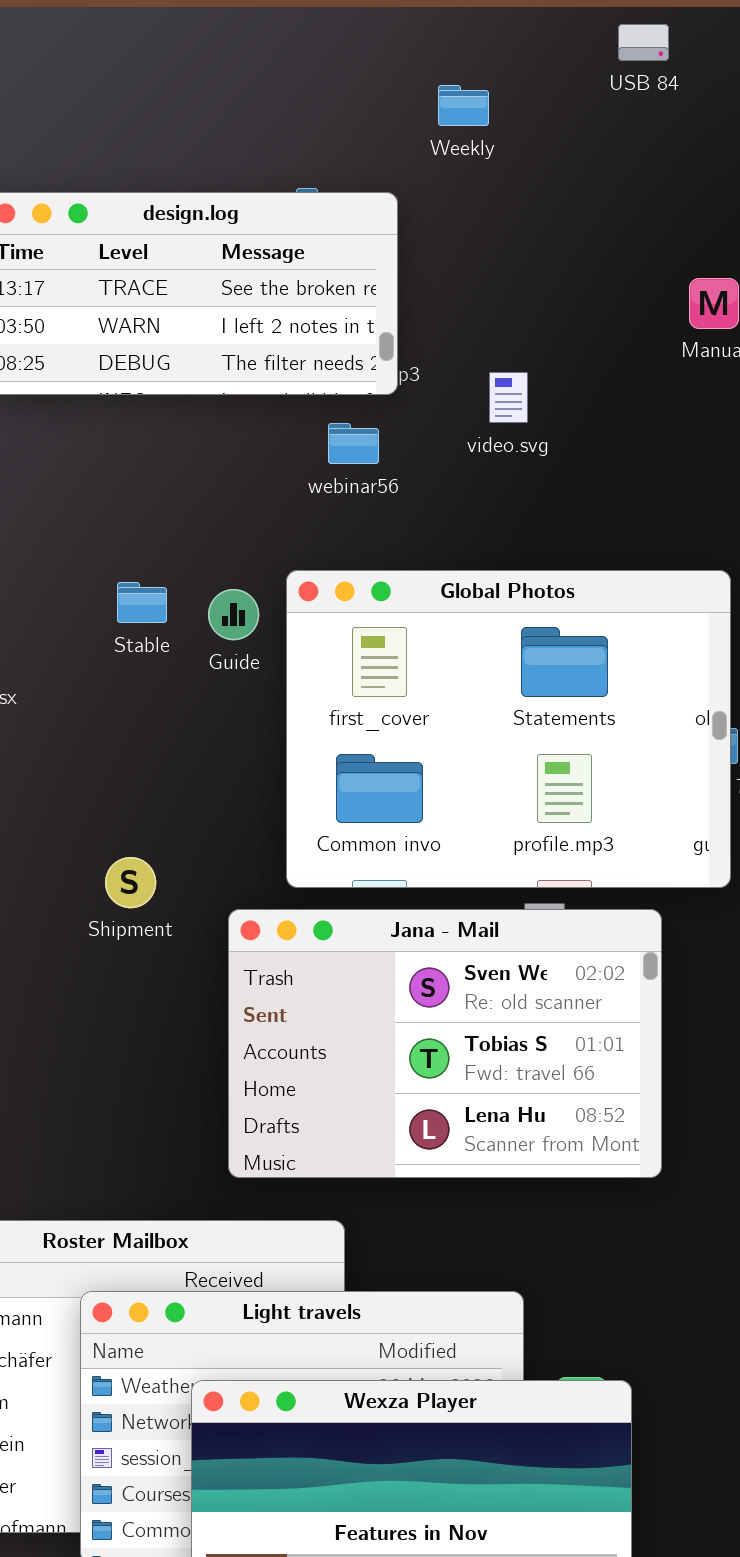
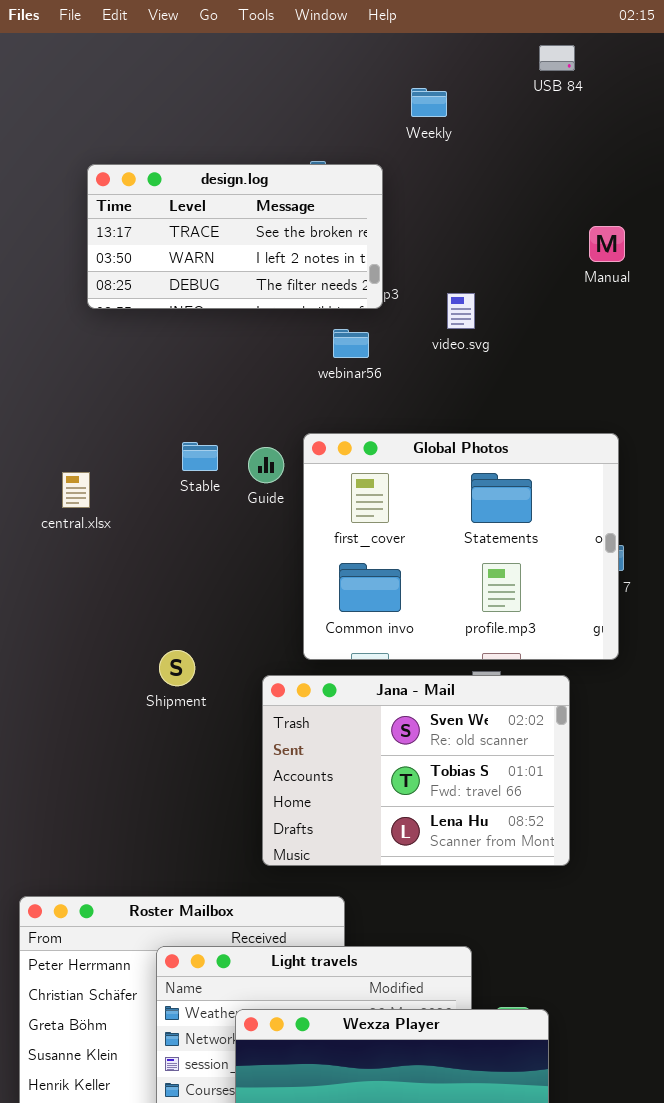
Shipment: [105,857,156,908] -> [159,650,195,686], moved

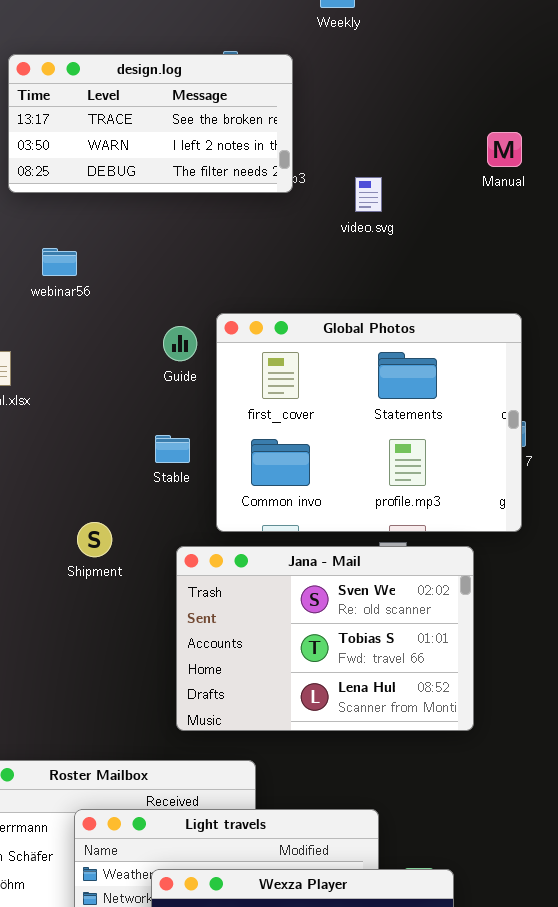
Manual: [589,226,625,262] -> [487,132,522,167], moved
webinar56: [333,329,369,358] -> [42,248,77,276], moved
Stable: [182,442,218,471] -> [155,435,190,463], moved

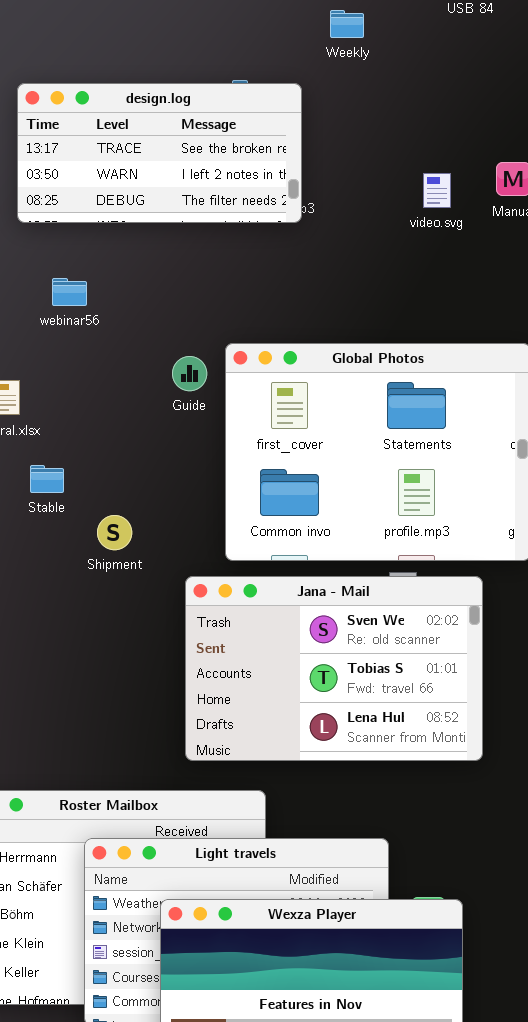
video.svg: [355,177,382,212] -> [423,173,451,208], moved
Stable: [155,435,190,463] -> [30,465,64,493], moved
Shipment: [77,522,112,557] -> [97,515,132,550], moved

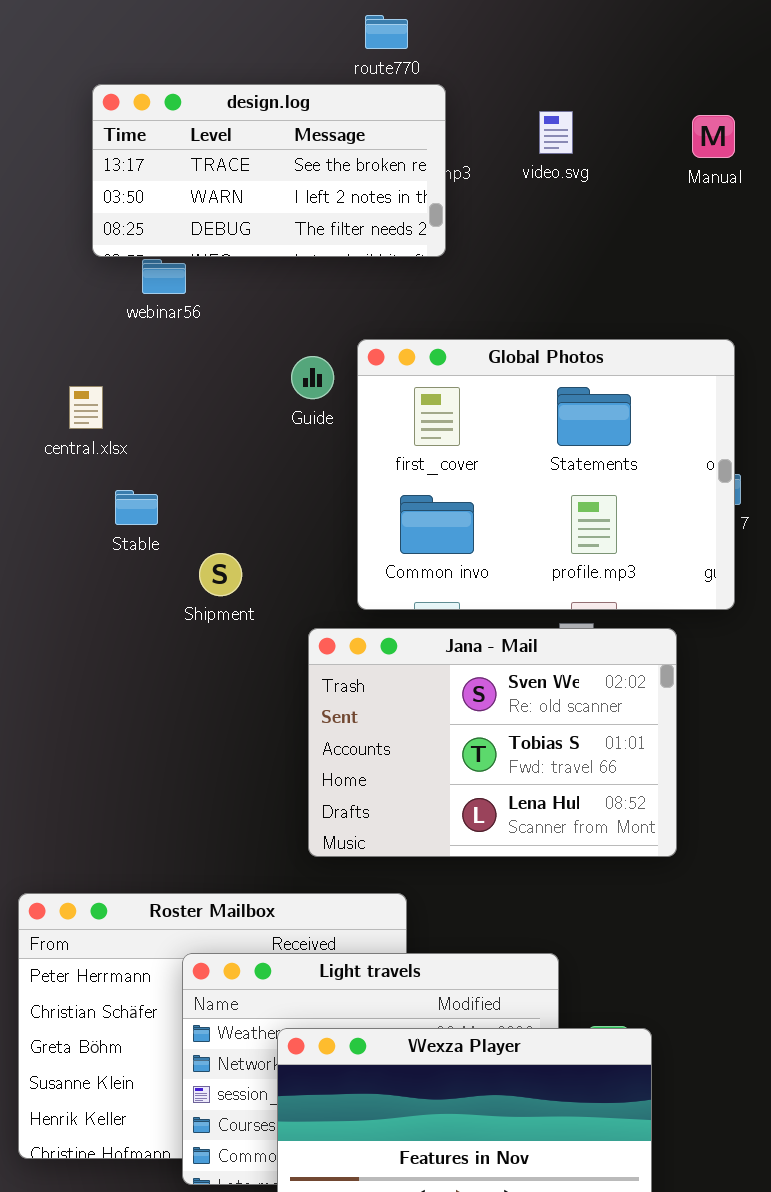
design.log: [17,83,302,223] -> [92,84,446,257], moved
video.svg: [423,173,451,208] -> [539,111,573,154], moved

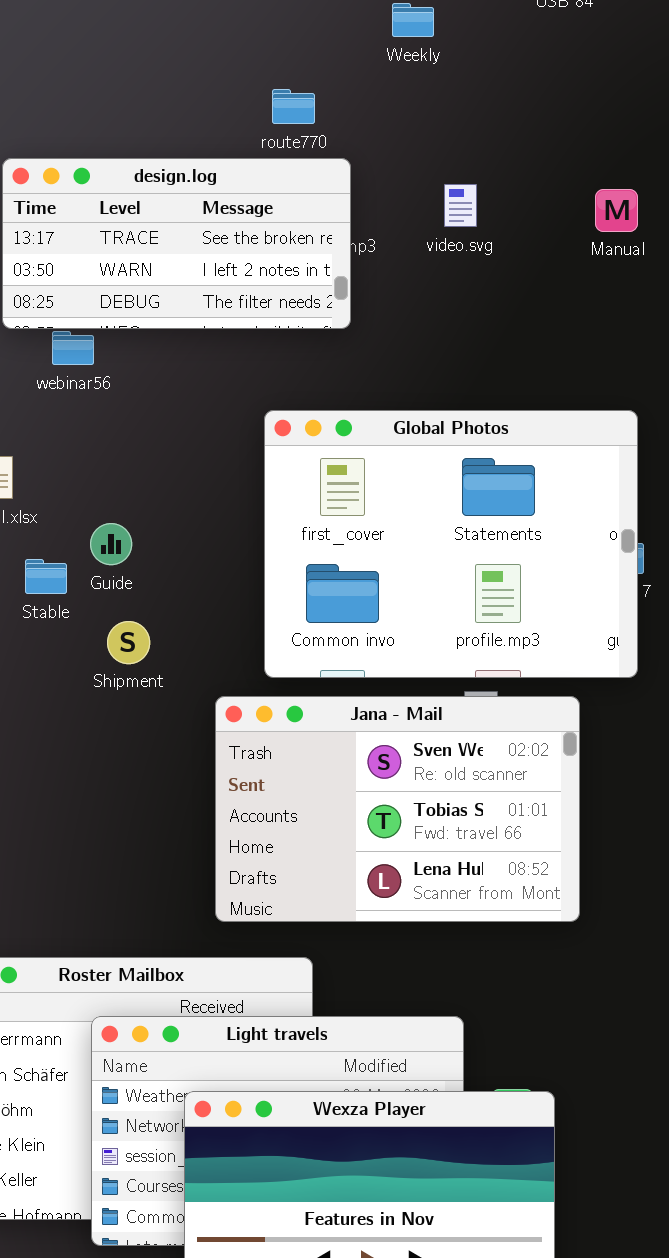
Guide: [291,356,334,399] -> [90,523,132,565], moved

